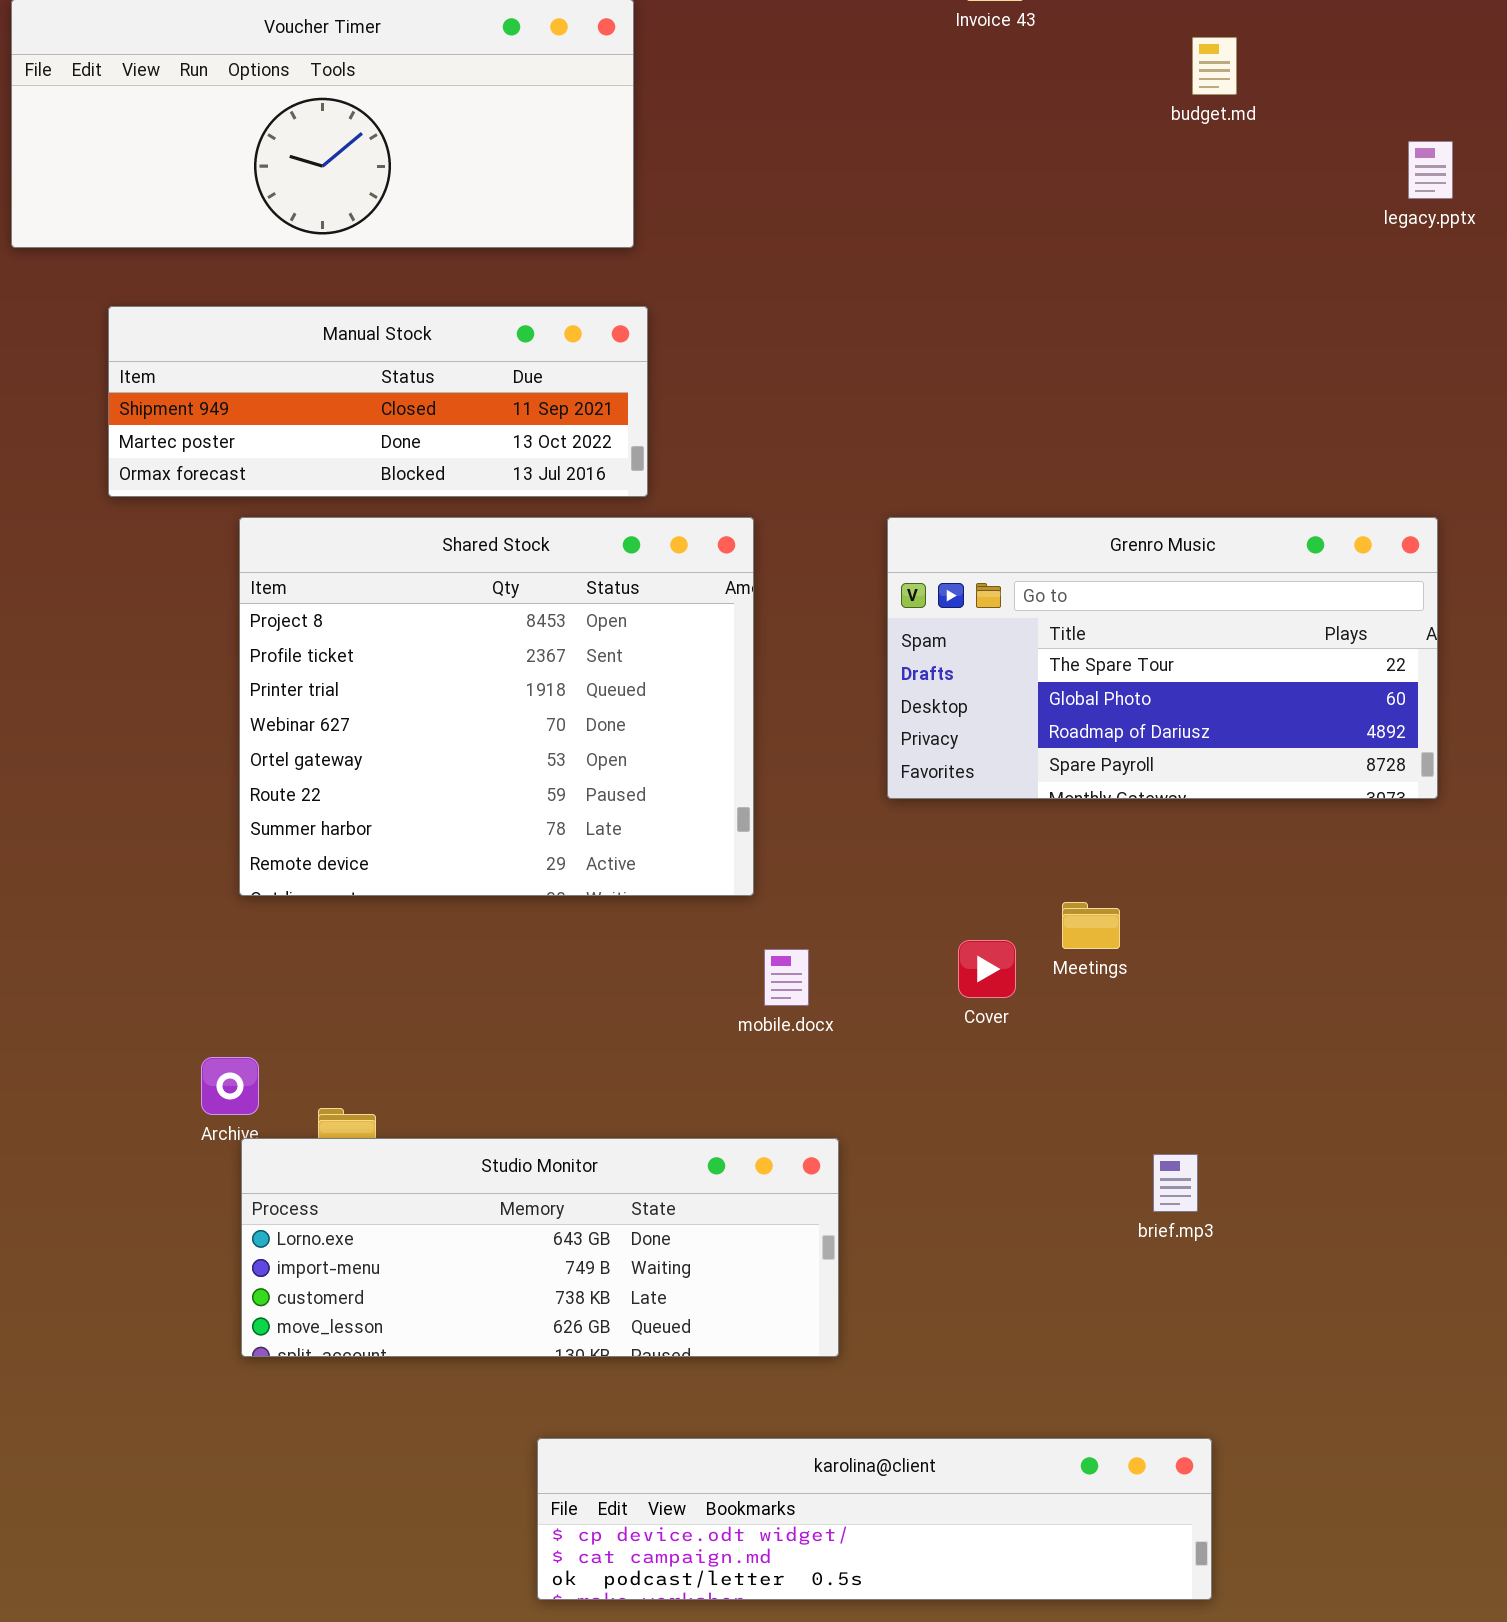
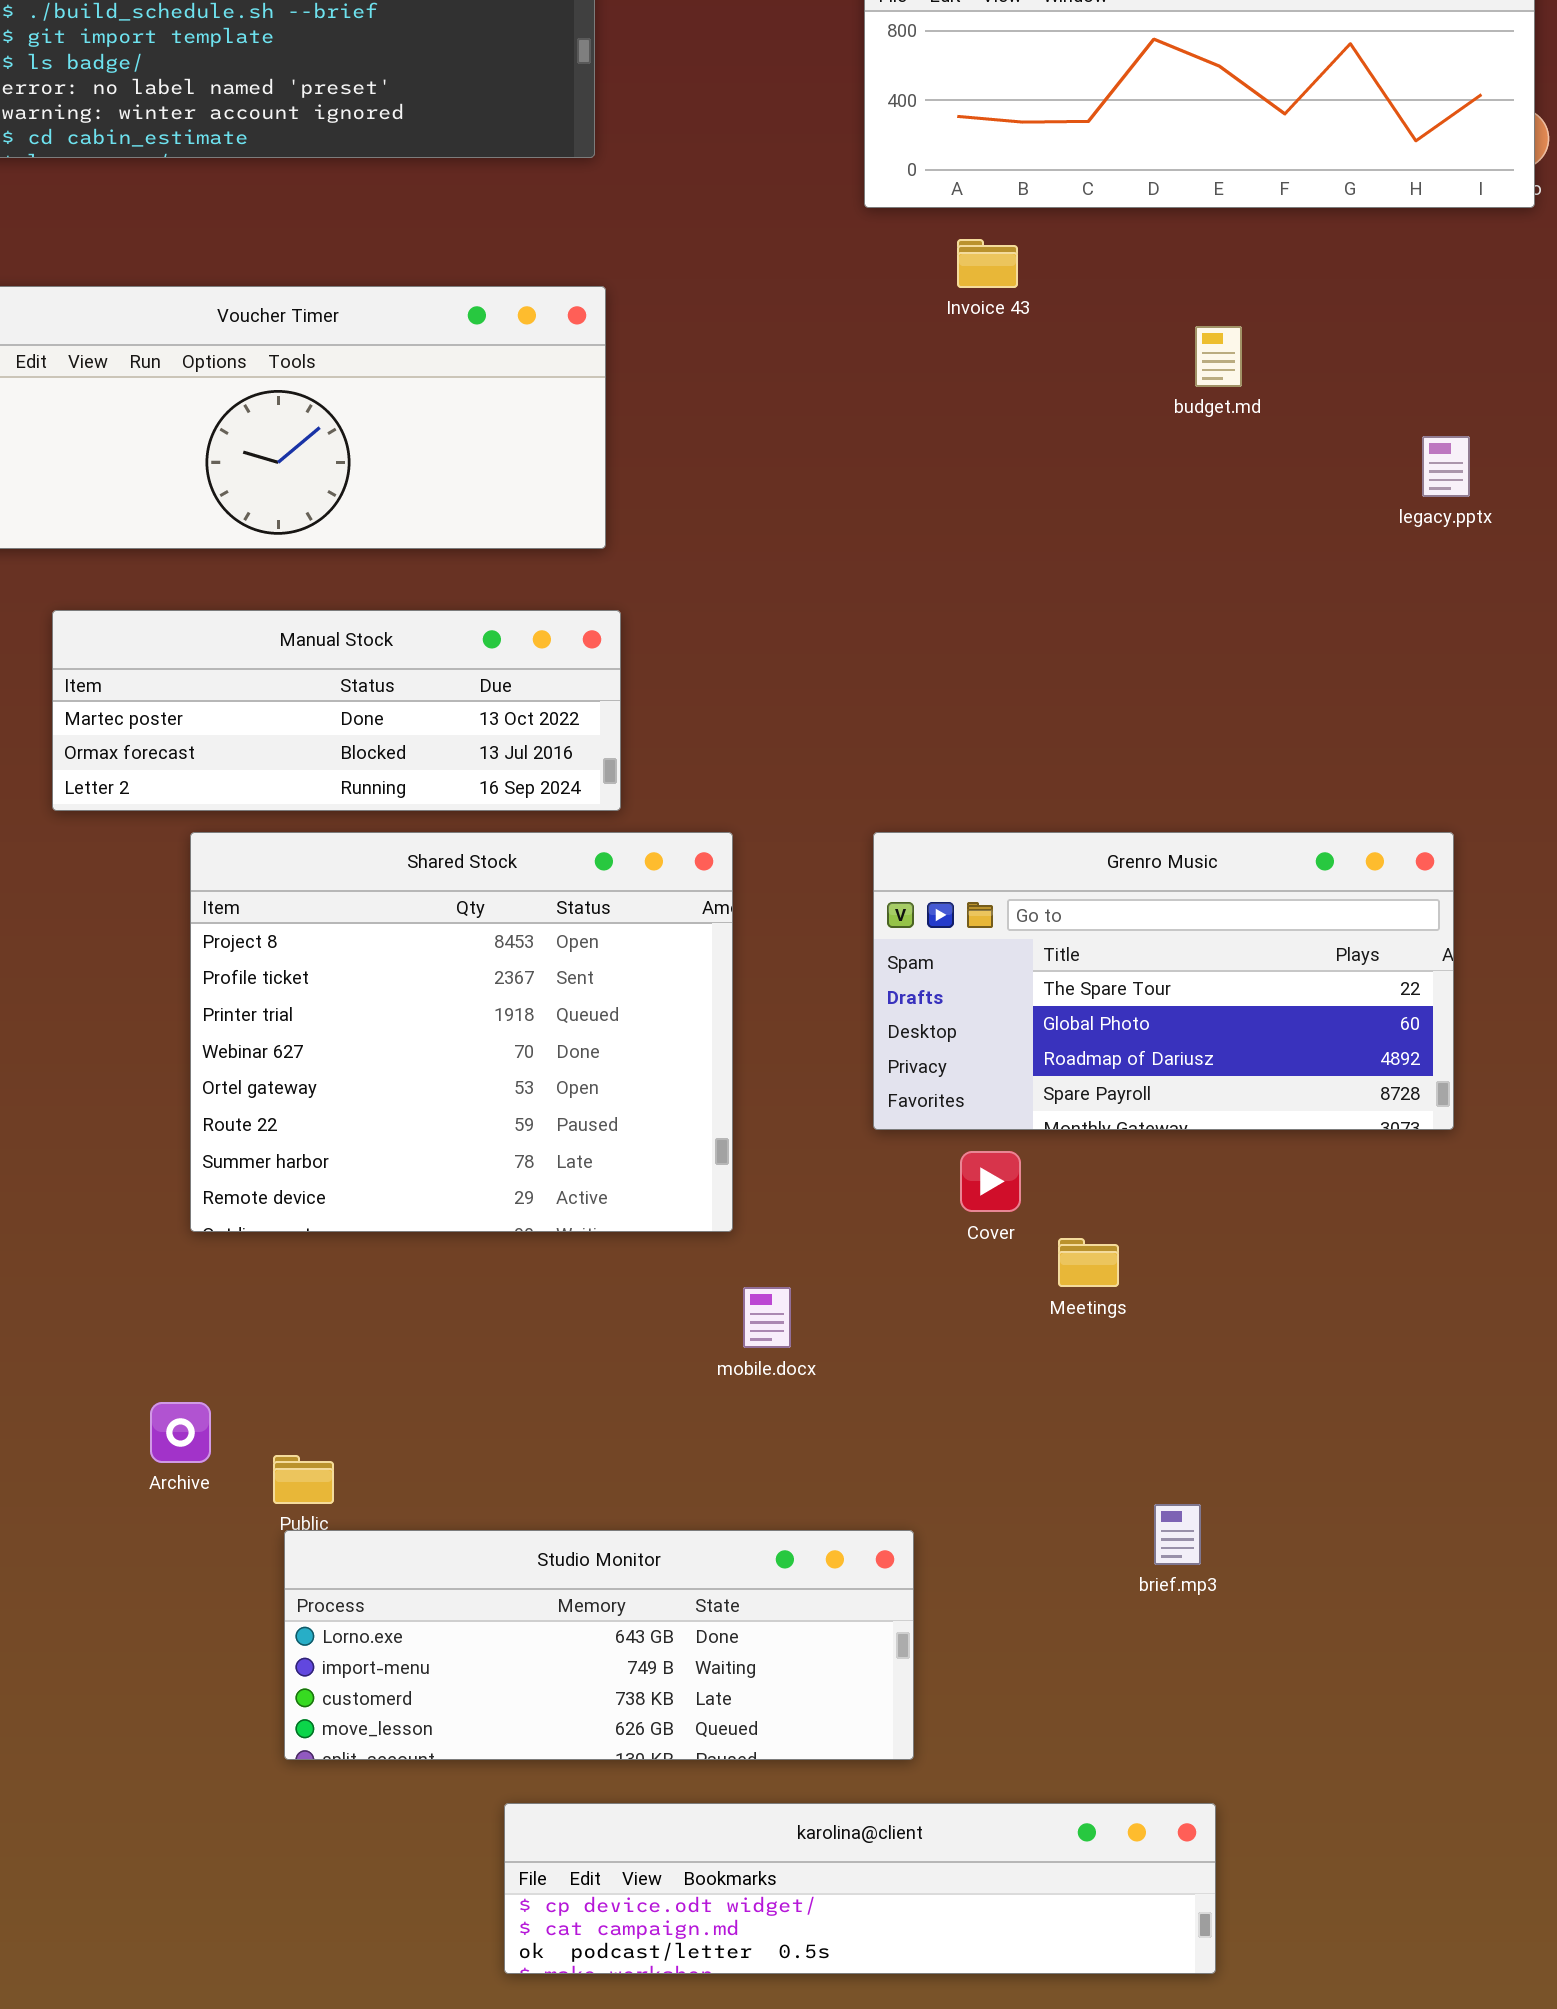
Manual Stock: [108,306,648,497] -> [52,610,621,811], scrolled down 1 row
Cover: [958,940,1016,998] -> [960,1151,1021,1212], moved
Studio Monitor: [241,1138,839,1357] -> [284,1530,914,1760], moved

